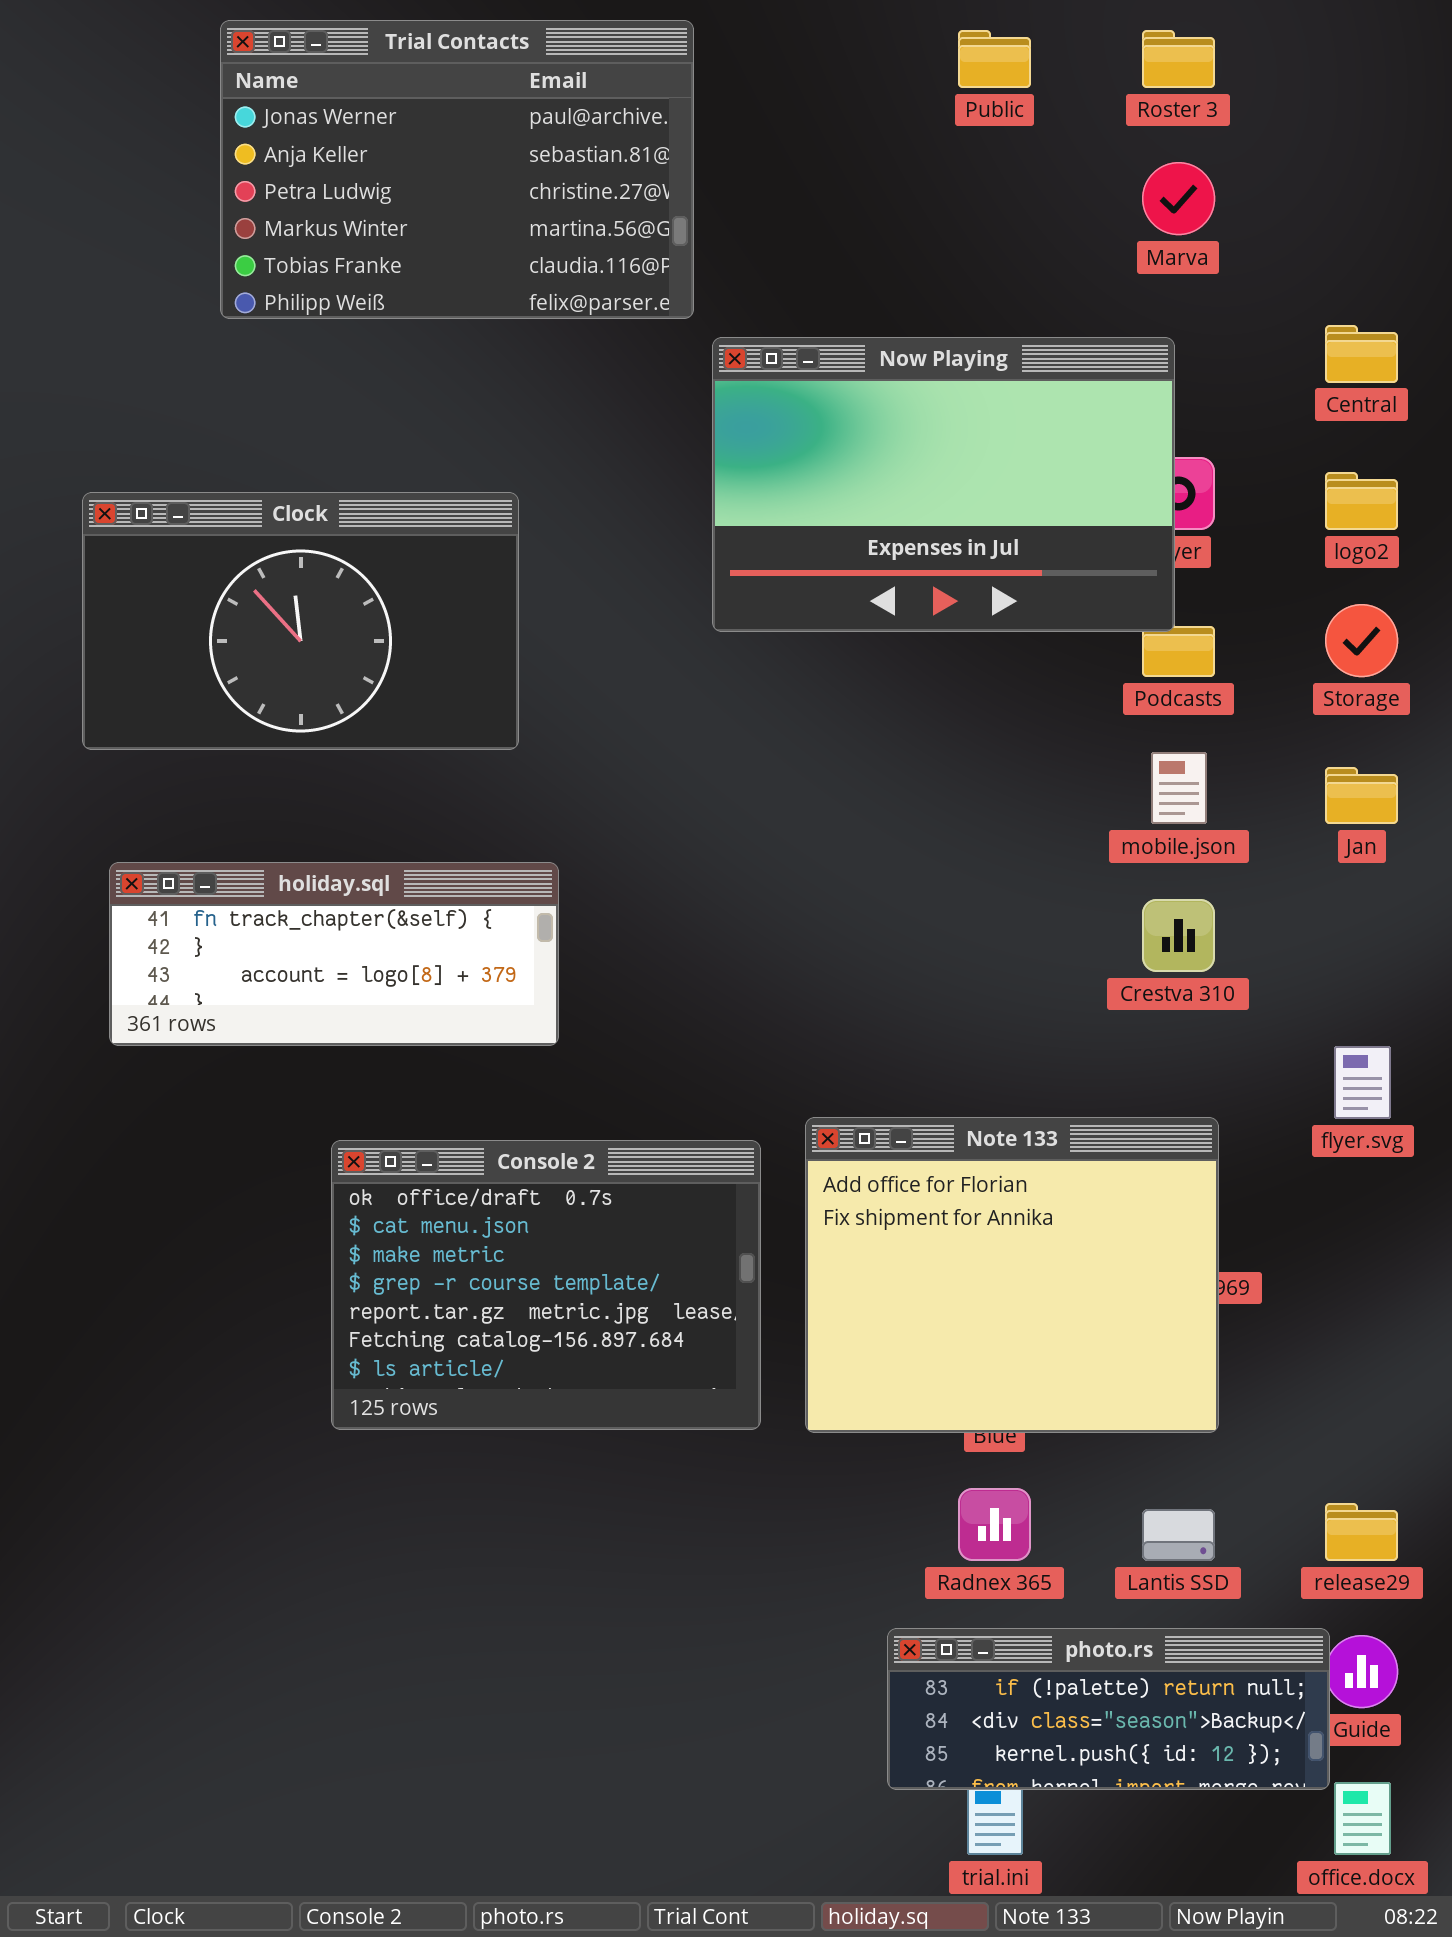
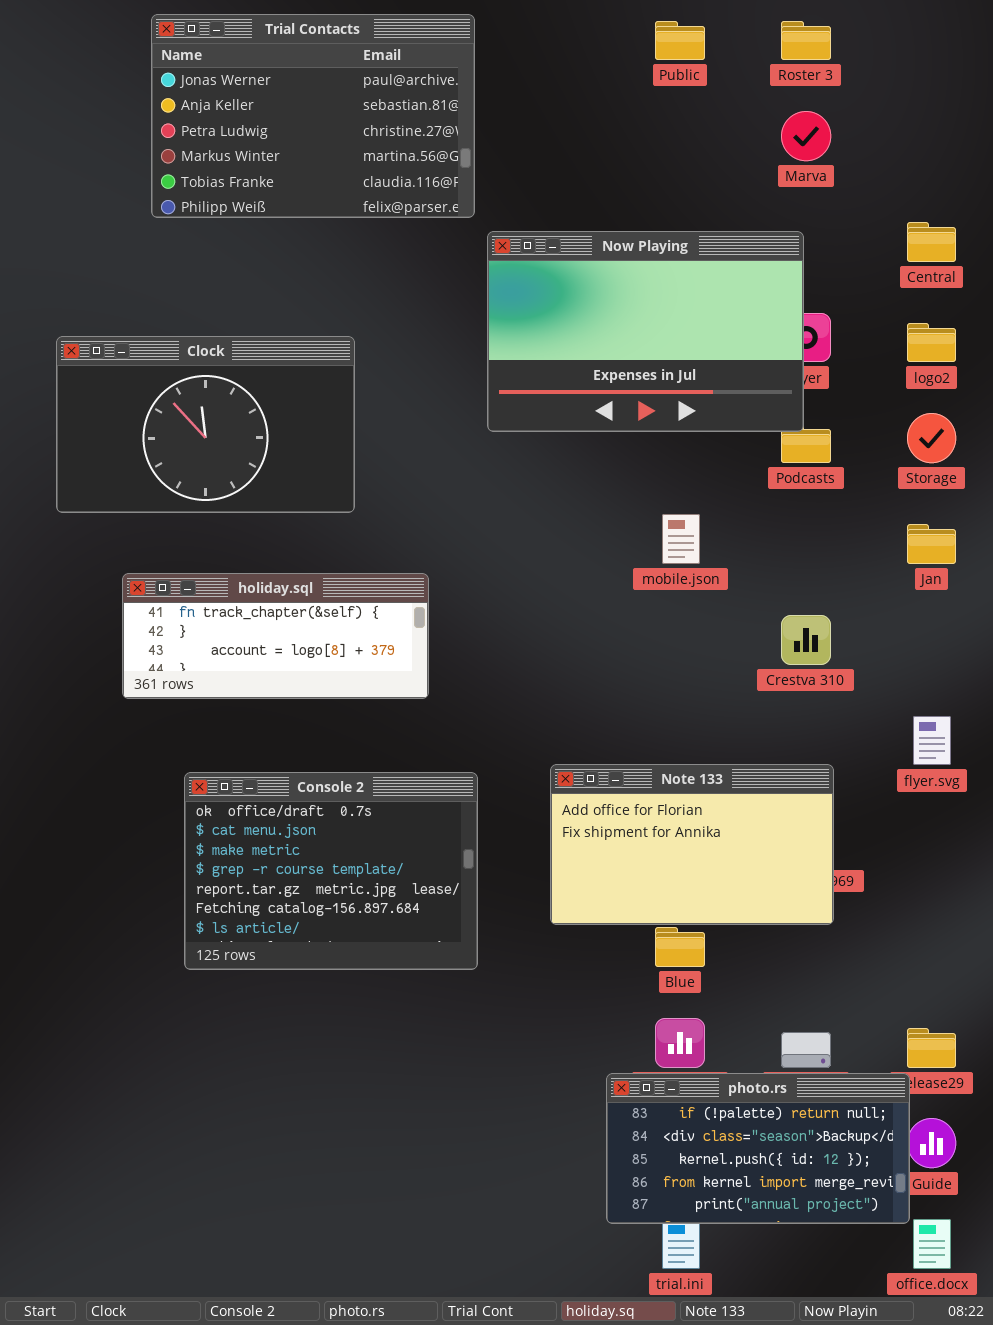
mobile.json: [1151,752,1207,824] -> [662,514,700,564], moved
holiday.sql: [109,862,559,1046] -> [122,573,429,699], moved
Note 133: [805,1117,1219,1433] -> [550,764,834,925], resized
Console 2: [331,1140,761,1430] -> [184,772,478,970], moved
photo.rs: [887,1628,1330,1790] -> [606,1073,910,1224], resized

